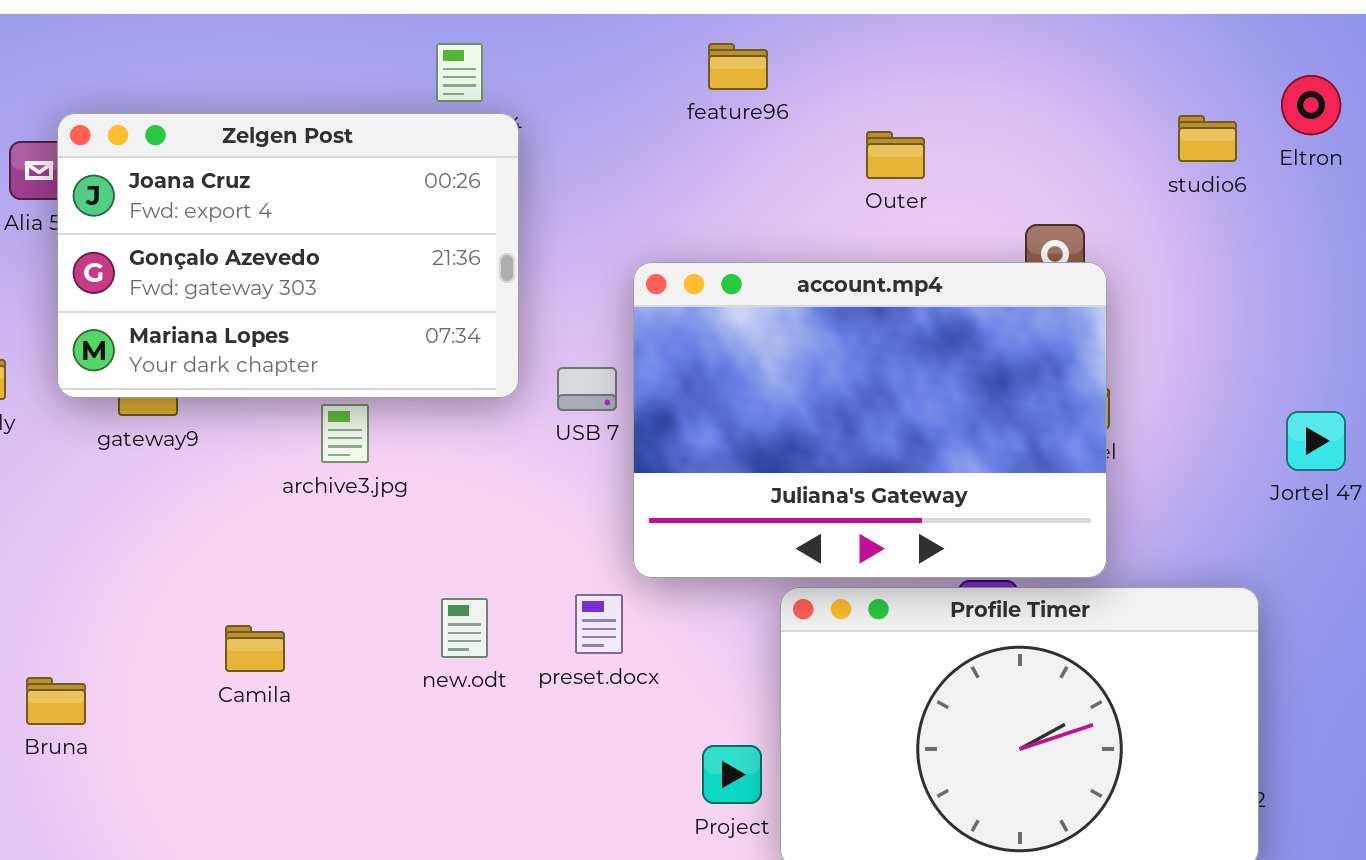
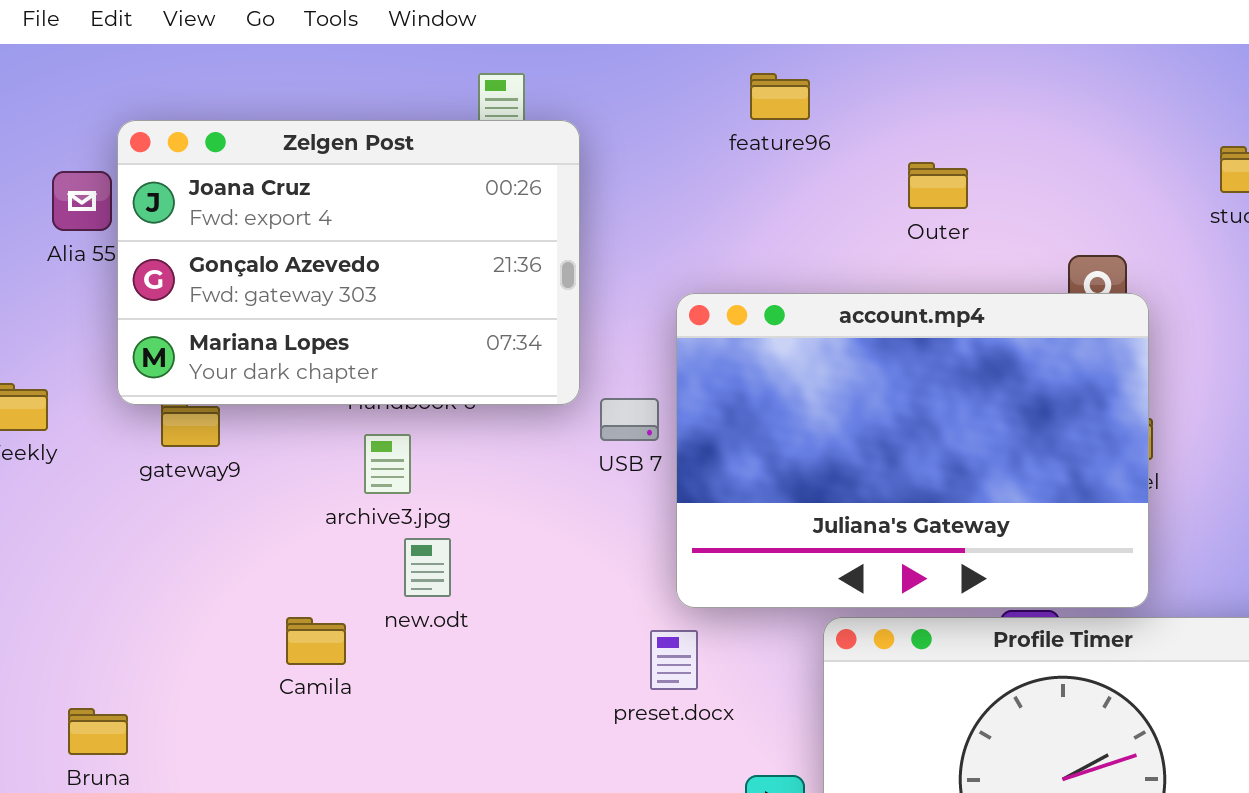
Zelgen Post: [57,113,519,398] -> [117,120,580,405], moved
preset.docx: [575,594,623,654] -> [650,630,698,690], moved
new.odt: [441,598,488,658] -> [404,538,451,597], moved
Camila: [225,625,285,672] -> [286,617,346,665], moved

